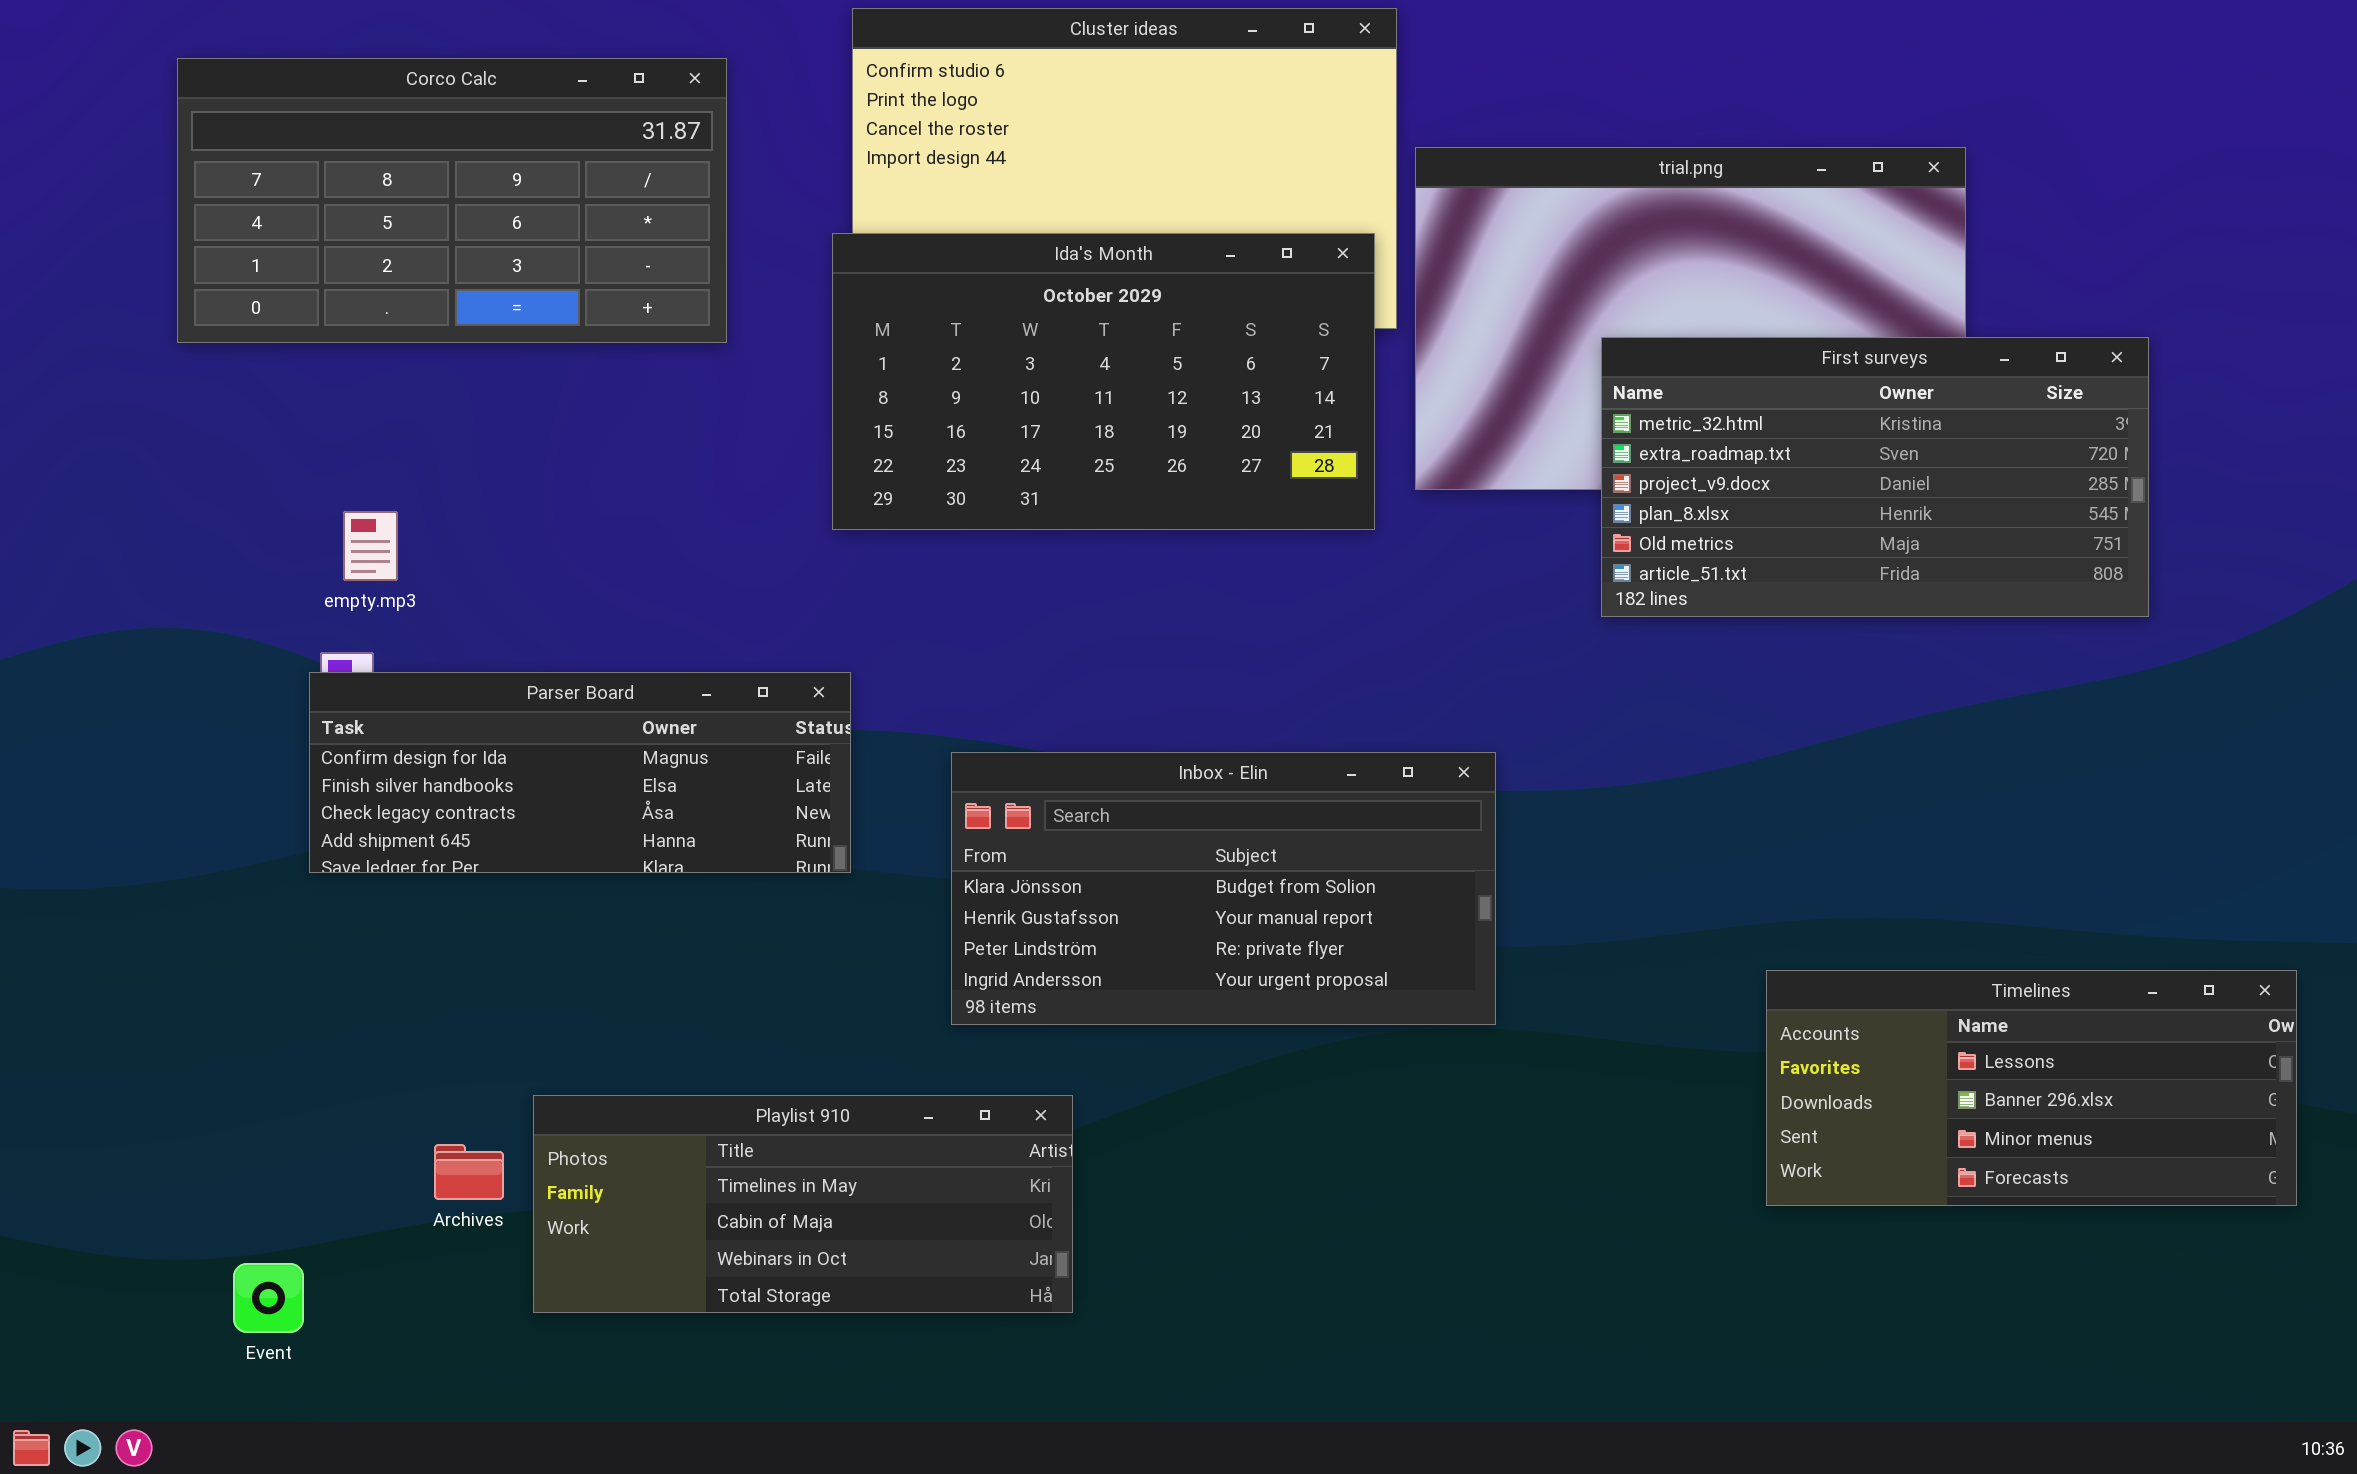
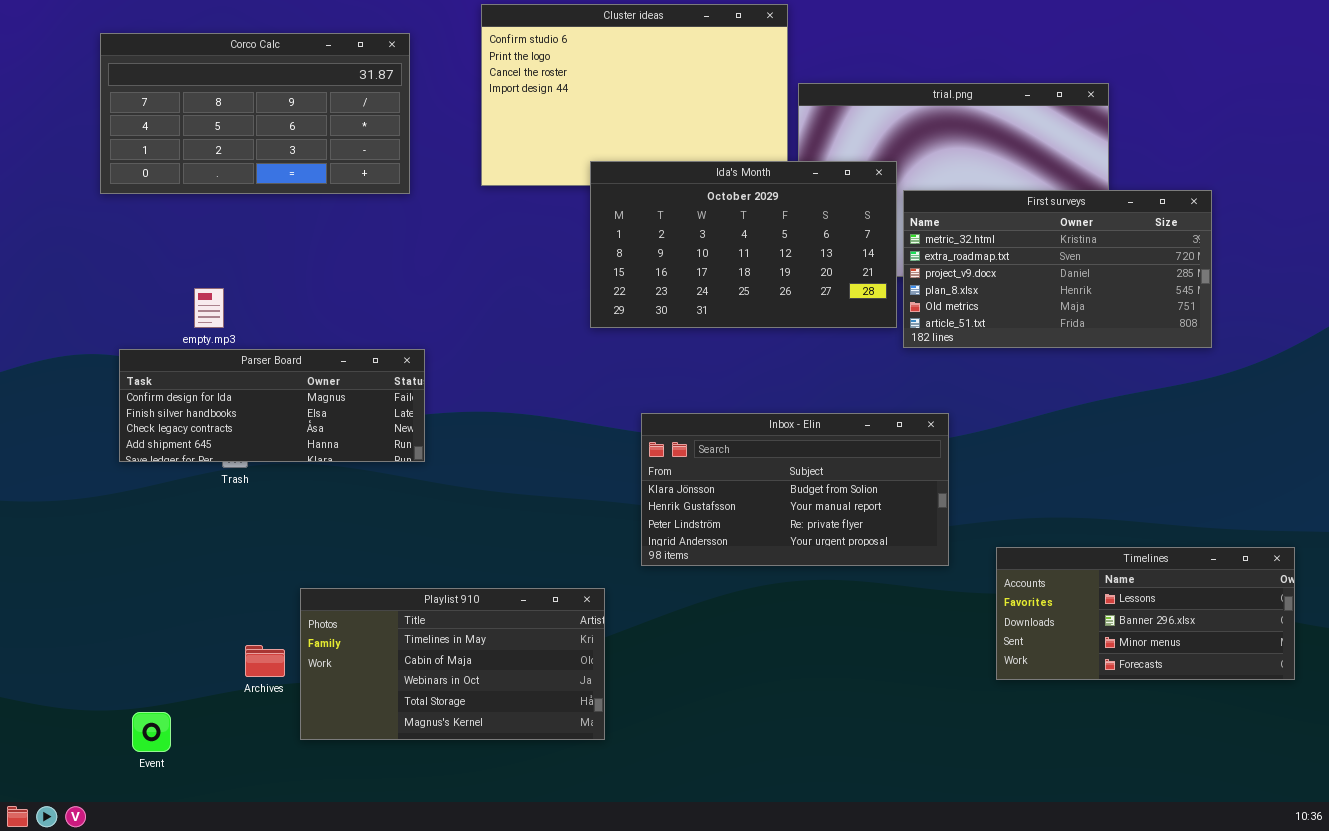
Ida's Month: [832,233,1375,530] -> [590,161,897,328], moved
Parser Board: [309,672,851,873] -> [119,349,425,462], moved
Inbox - Elin: [951,752,1496,1025] -> [641,413,949,566], moved
Playlist 910: [533,1095,1073,1313] -> [300,588,605,740], resized

